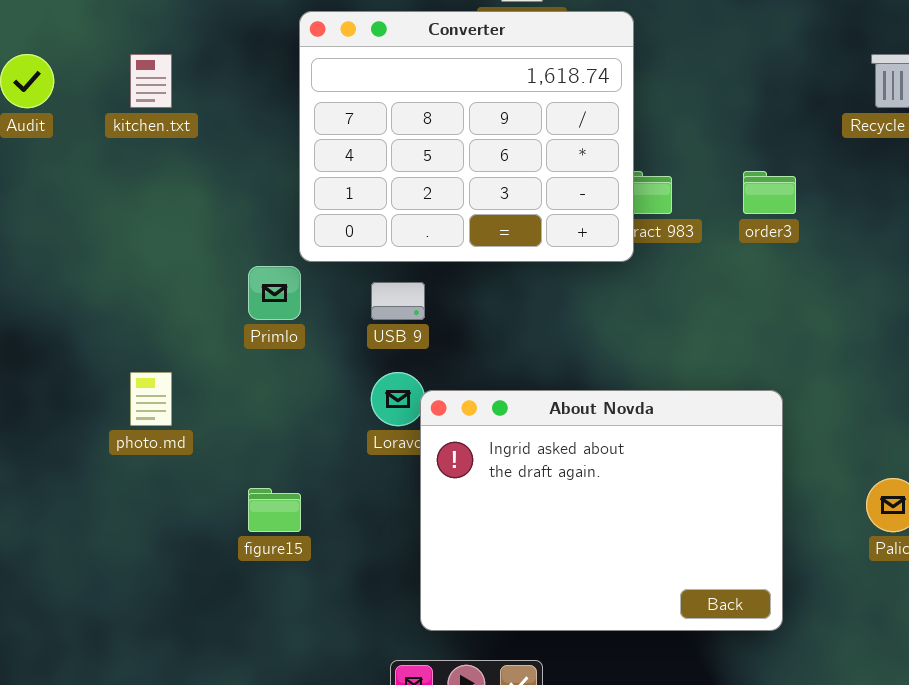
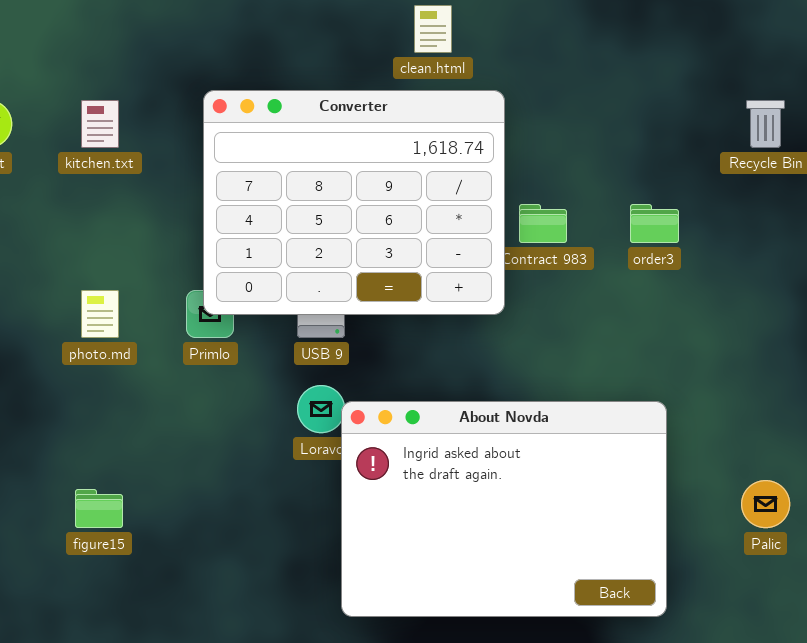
Converter: [299,11,634,262] -> [203,90,505,315], moved
photo.md: [130,372,172,426] -> [81,290,119,338], moved
figure15: [248,488,301,532] -> [75,489,123,528], moved

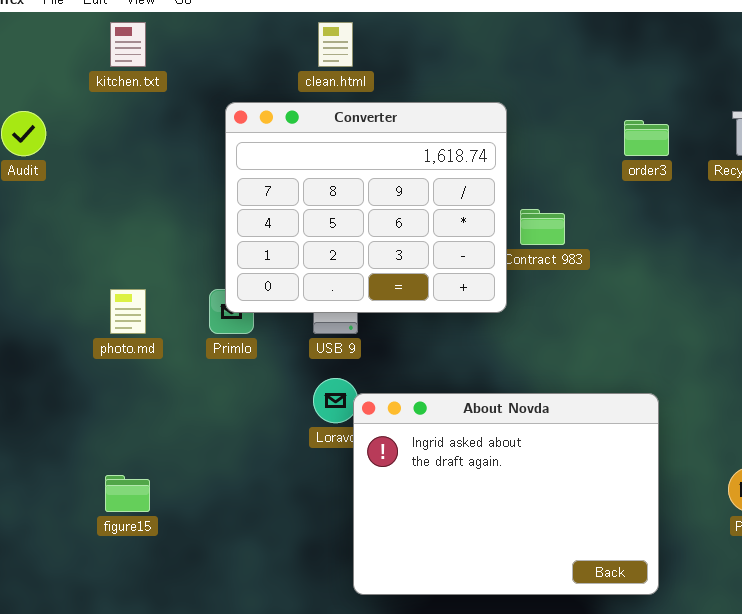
clean.html: [414,5,452,53] -> [318,22,353,67], moved
kitchen.txt: [81,100,119,148] -> [110,22,146,67], moved
order3: [630,204,679,243] -> [624,120,669,156], moved

